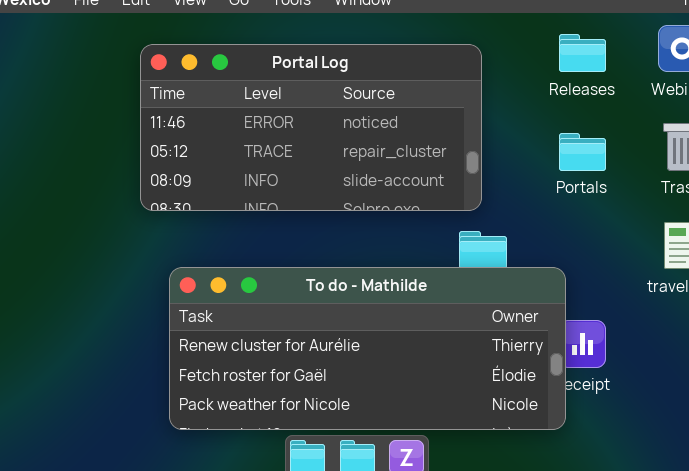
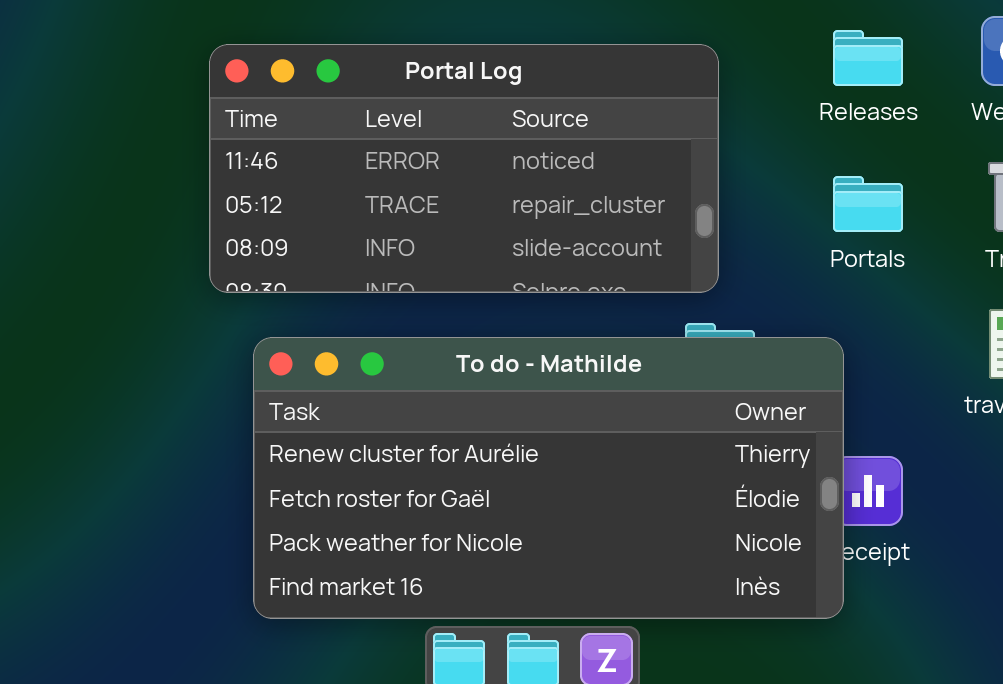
To do - Mathilde: [169,267,566,430] -> [253,337,844,619], resized

